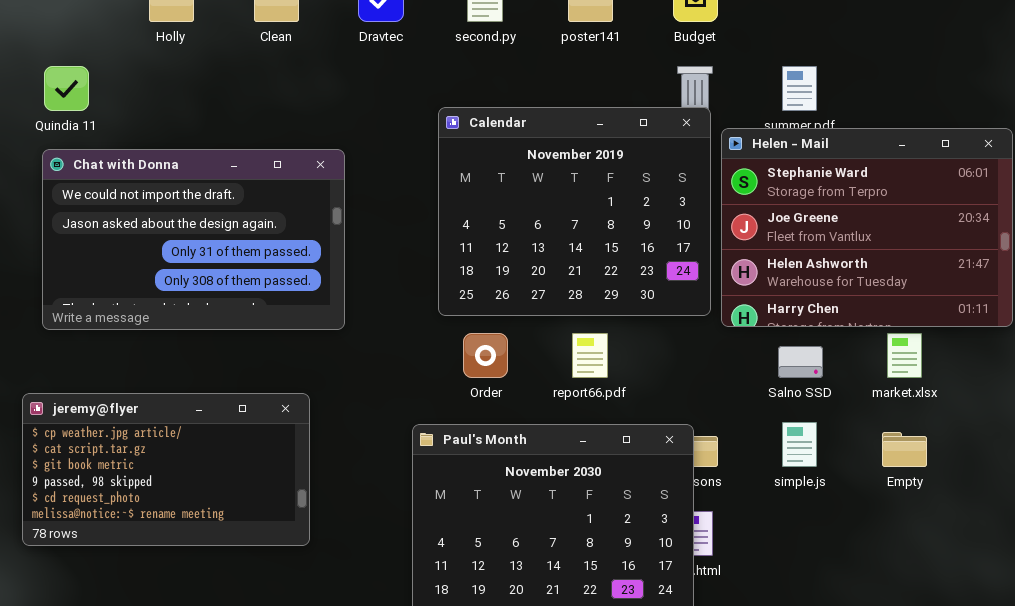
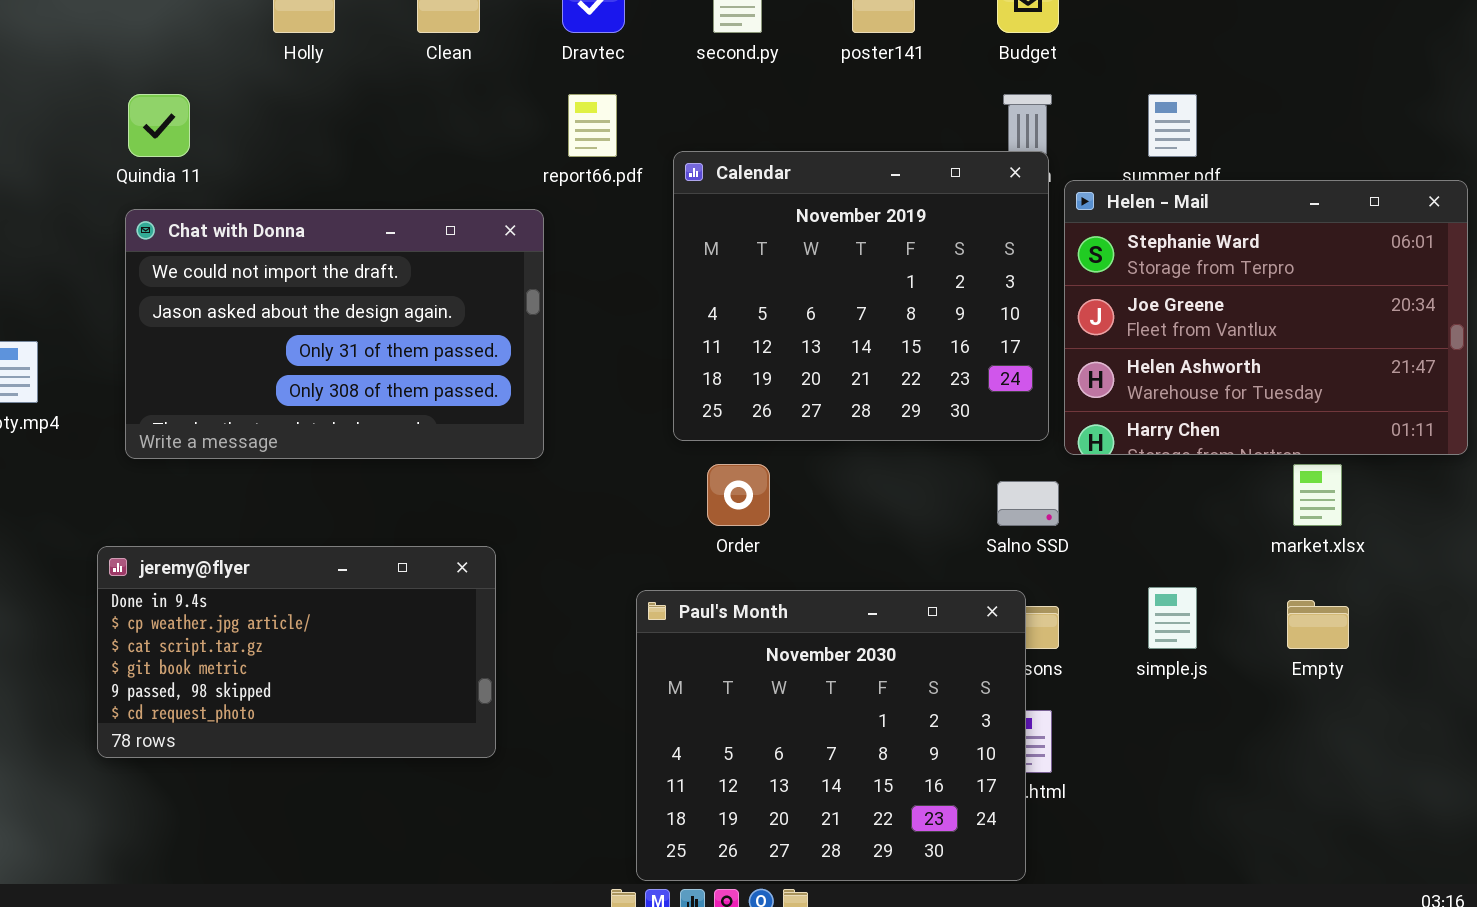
report66.pdf: [572,333,608,378] -> [568,94,617,157], moved
Salno SSD: [778,346,823,378] -> [997,481,1059,526], moved
jeremy@flyer: [22,393,310,546] -> [97,546,496,758], scrolled up 1 row

